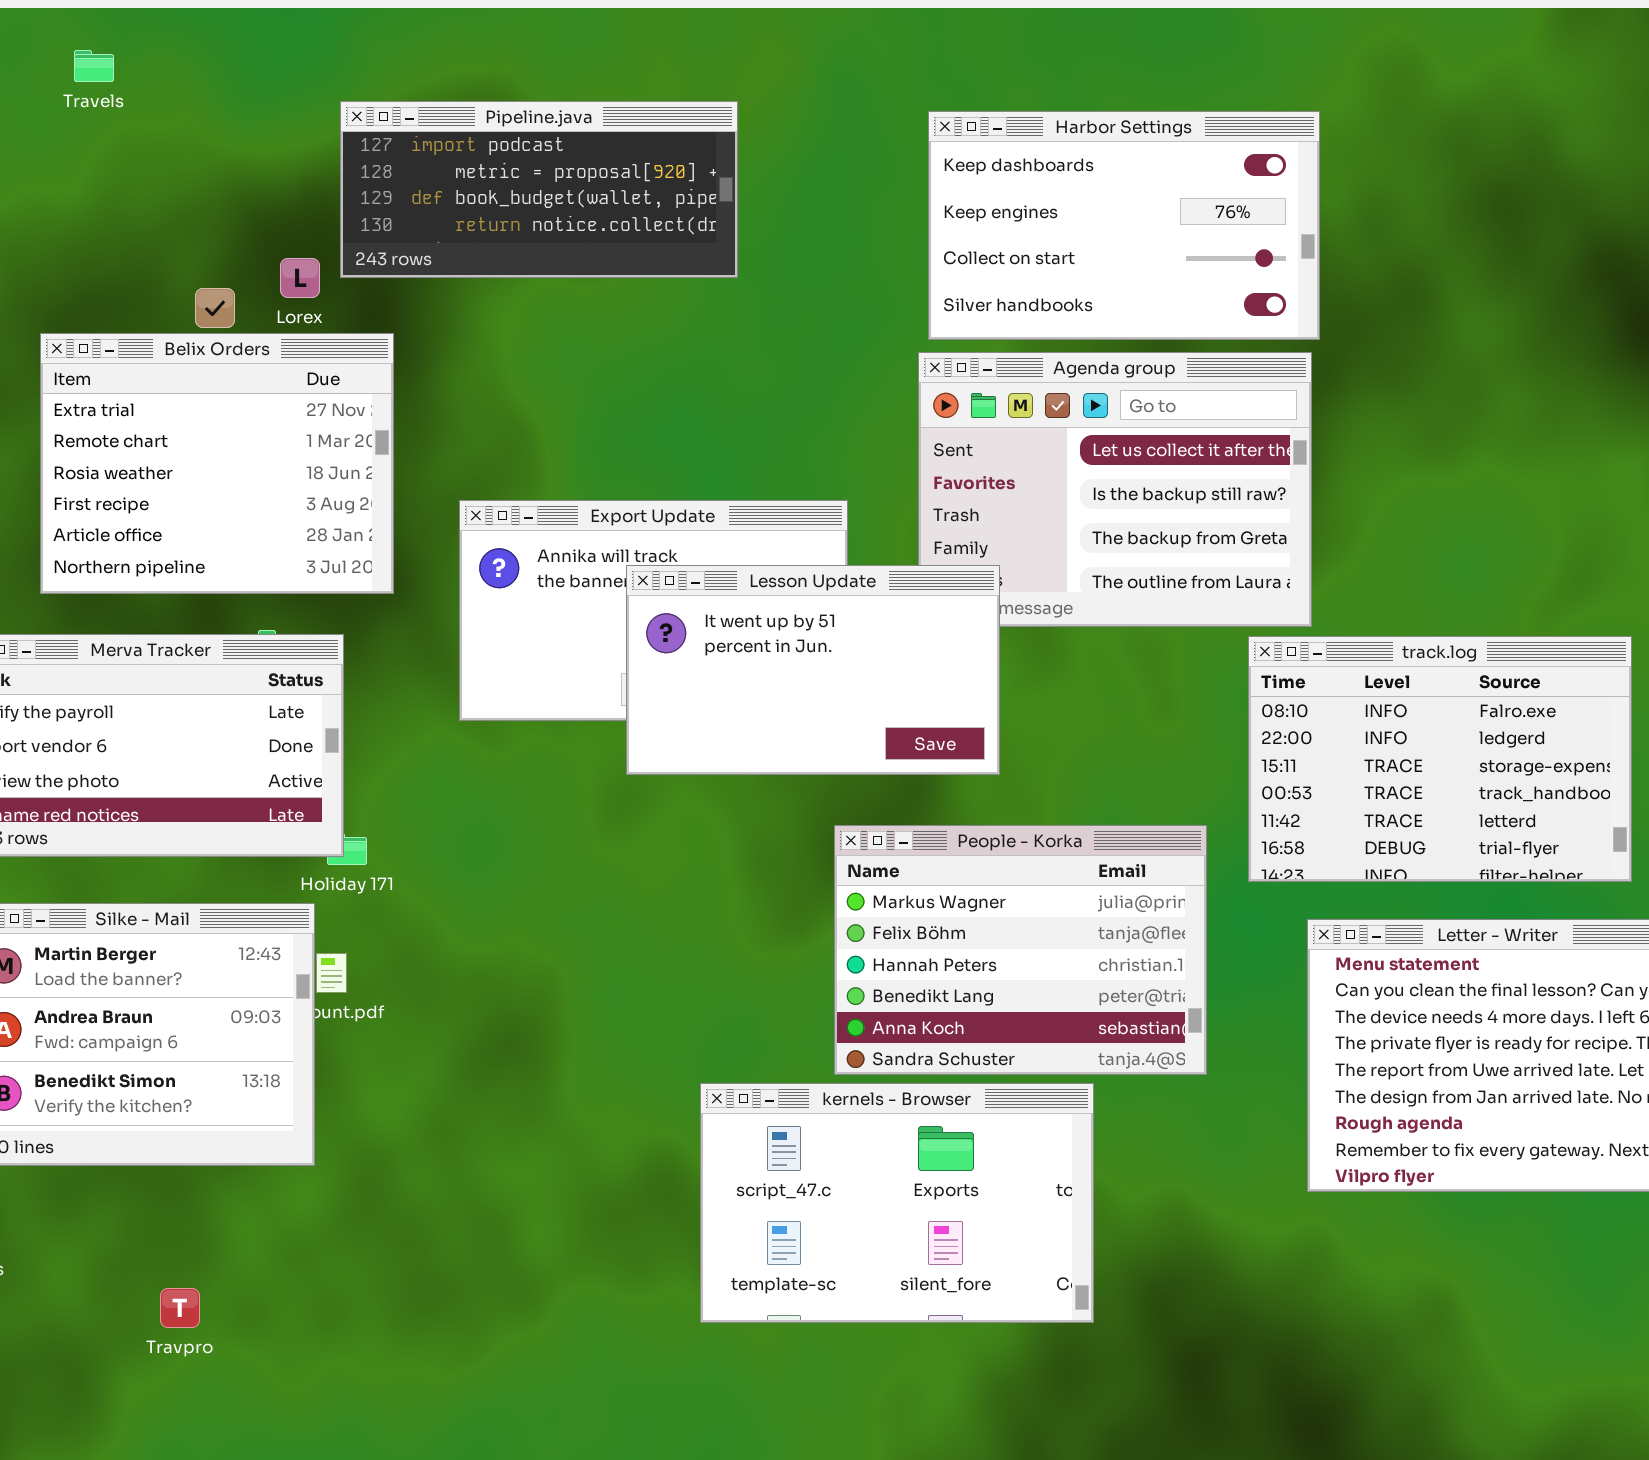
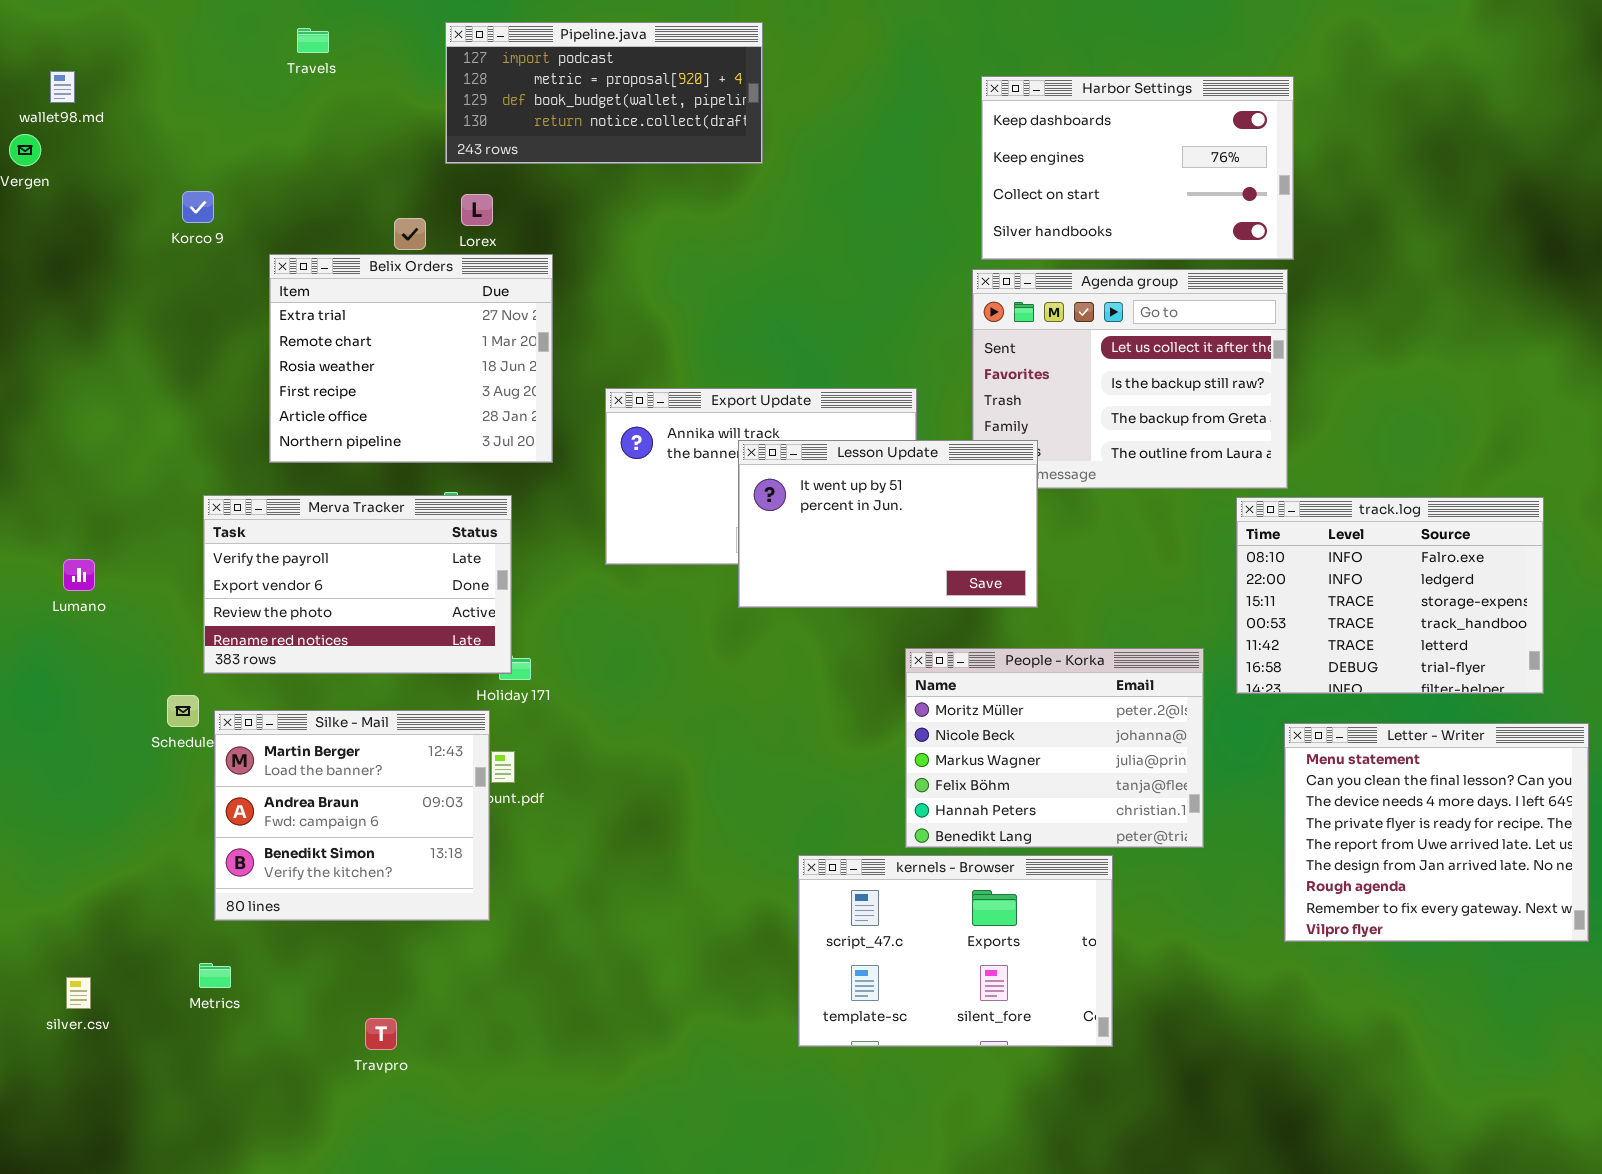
Pipeline.java: [340,101,738,278] -> [445,22,763,164], moved
People - Korka: [834,825,1207,1075] -> [905,648,1204,848], scrolled up 2 rows

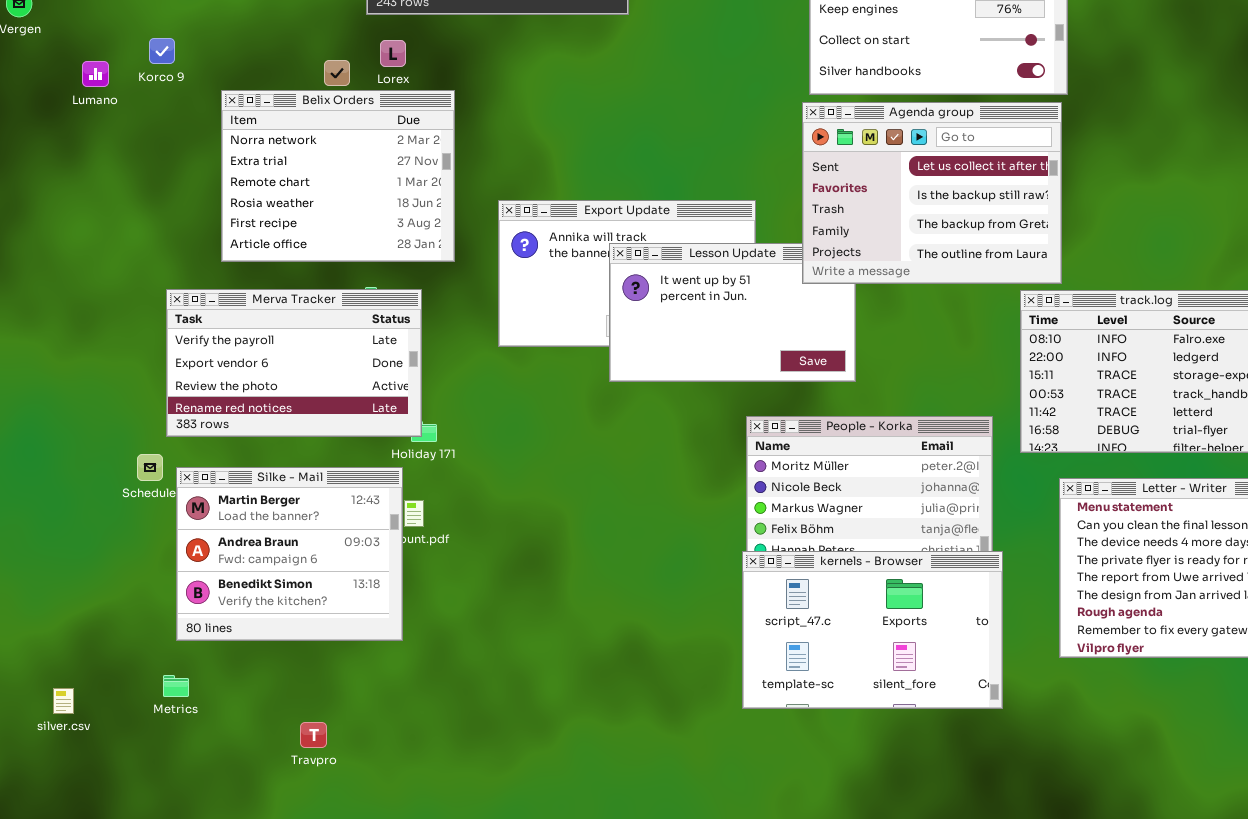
Belix Orders: [269,254,553,463] -> [221,90,455,262], scrolled up 1 row
Agenda group: [972,269,1288,489] -> [802,102,1062,284], raised
Lumano: [63,559,95,591] -> [82,61,109,87], moved
kernels - Browser: [798,855,1113,1047] -> [742,551,1003,709], moved

